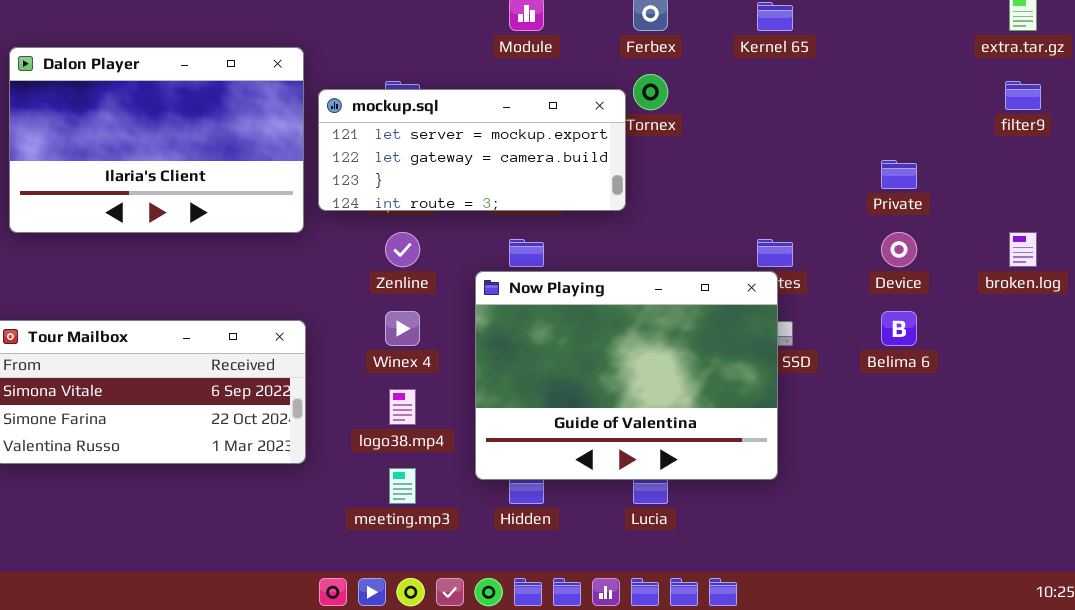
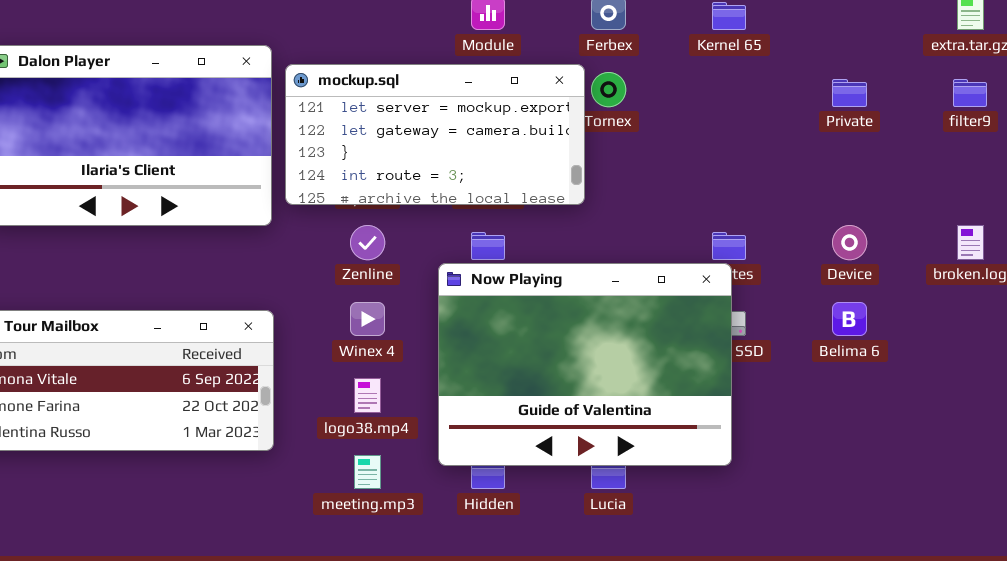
mockup.sql: [318,89,626,211] -> [285,64,585,205], resized
Private: [881,160,917,189] -> [832,79,867,107], moved

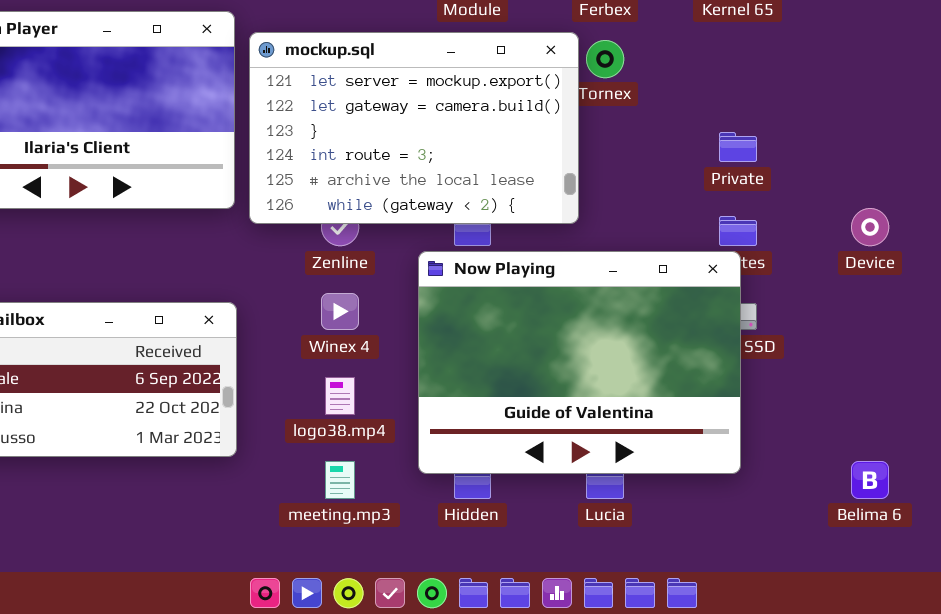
mockup.sql: [285,64,585,205] -> [249,32,579,224], resized
Private: [832,79,867,107] -> [719,132,757,162], moved
Belima 6: [832,302,867,336] -> [851,461,889,499], moved

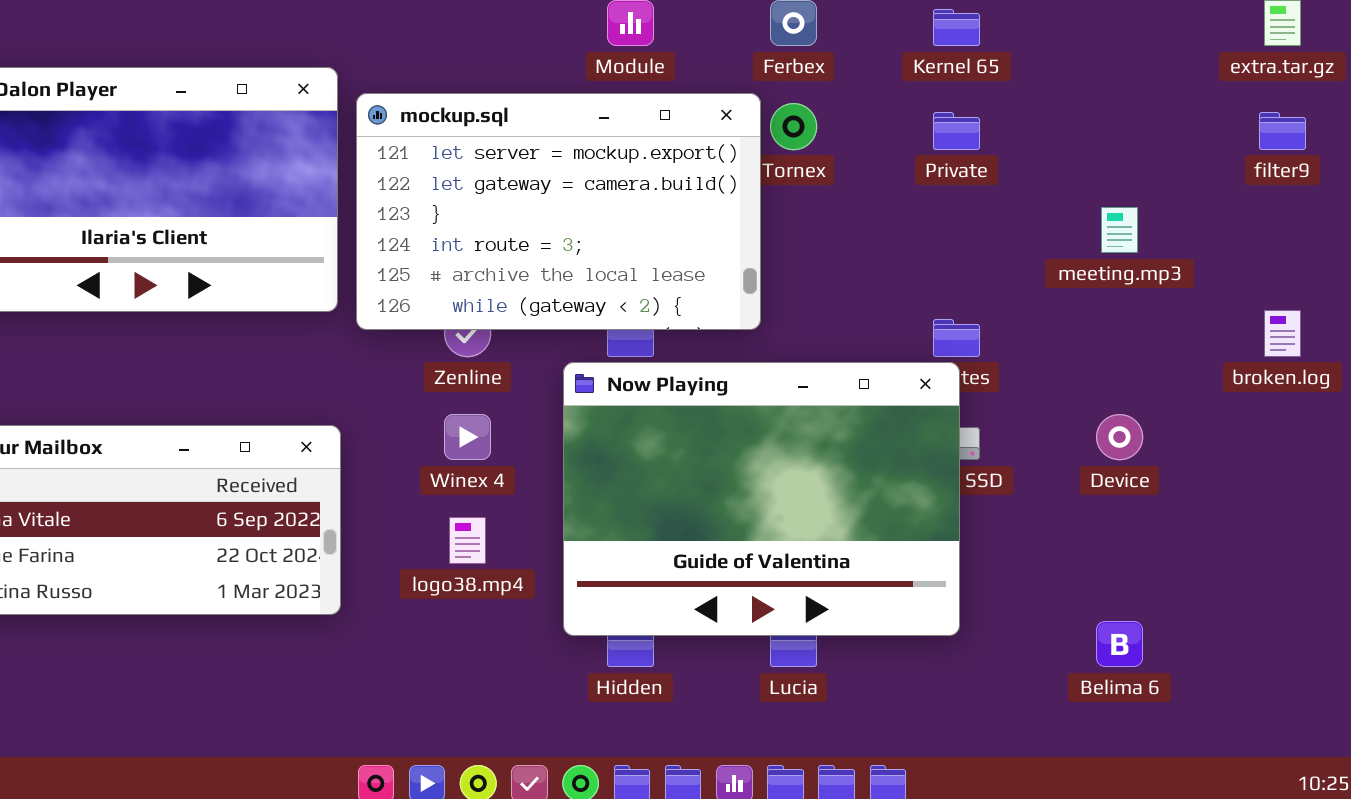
Private: [719,132,757,162] -> [933,112,980,150], moved
Device: [851,208,889,246] -> [1096,414,1143,460], moved
meeting.mp3: [325,461,355,499] -> [1101,207,1138,253], moved

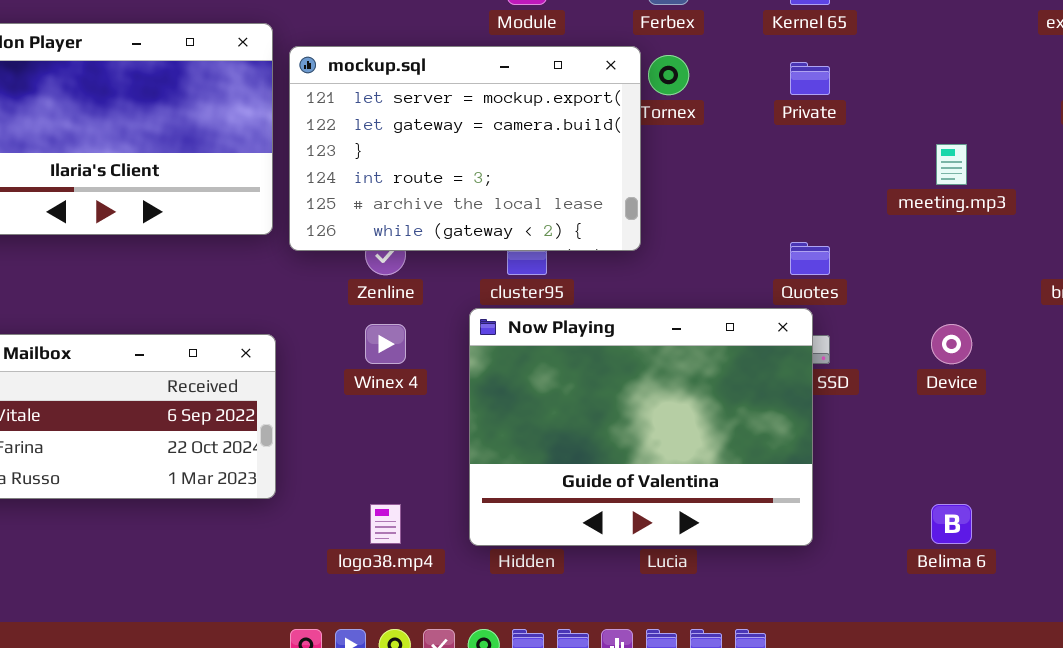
Now Playing: [563,362,960,636] -> [469,308,813,546], moved
logo38.mp4: [449,517,486,564] -> [370,504,401,544], moved

